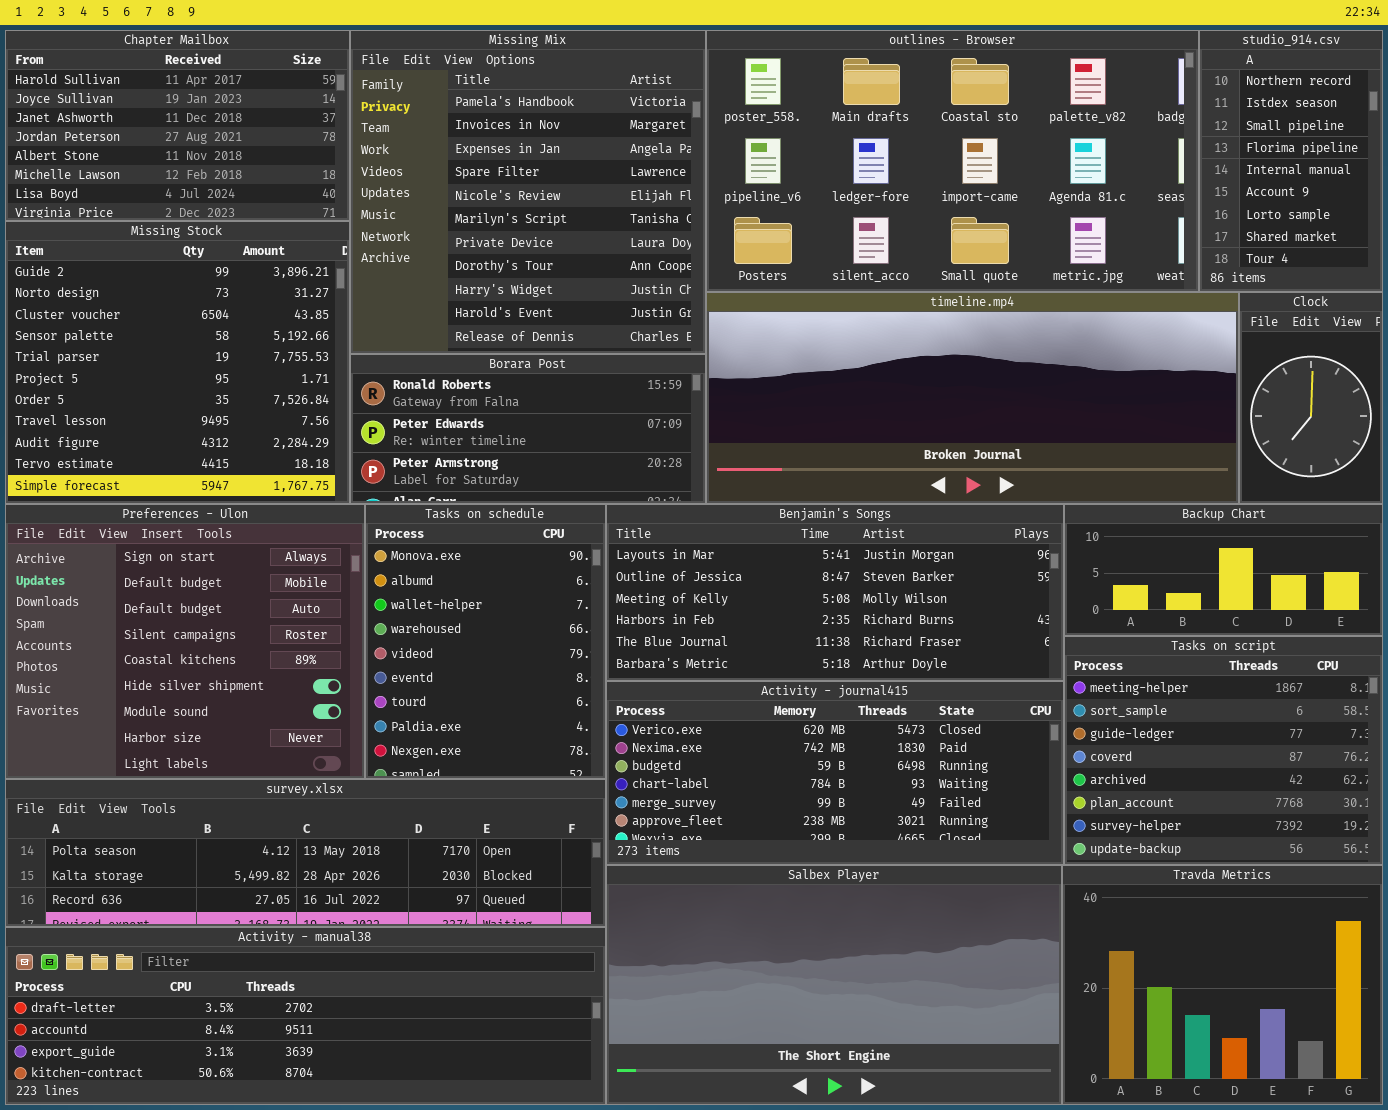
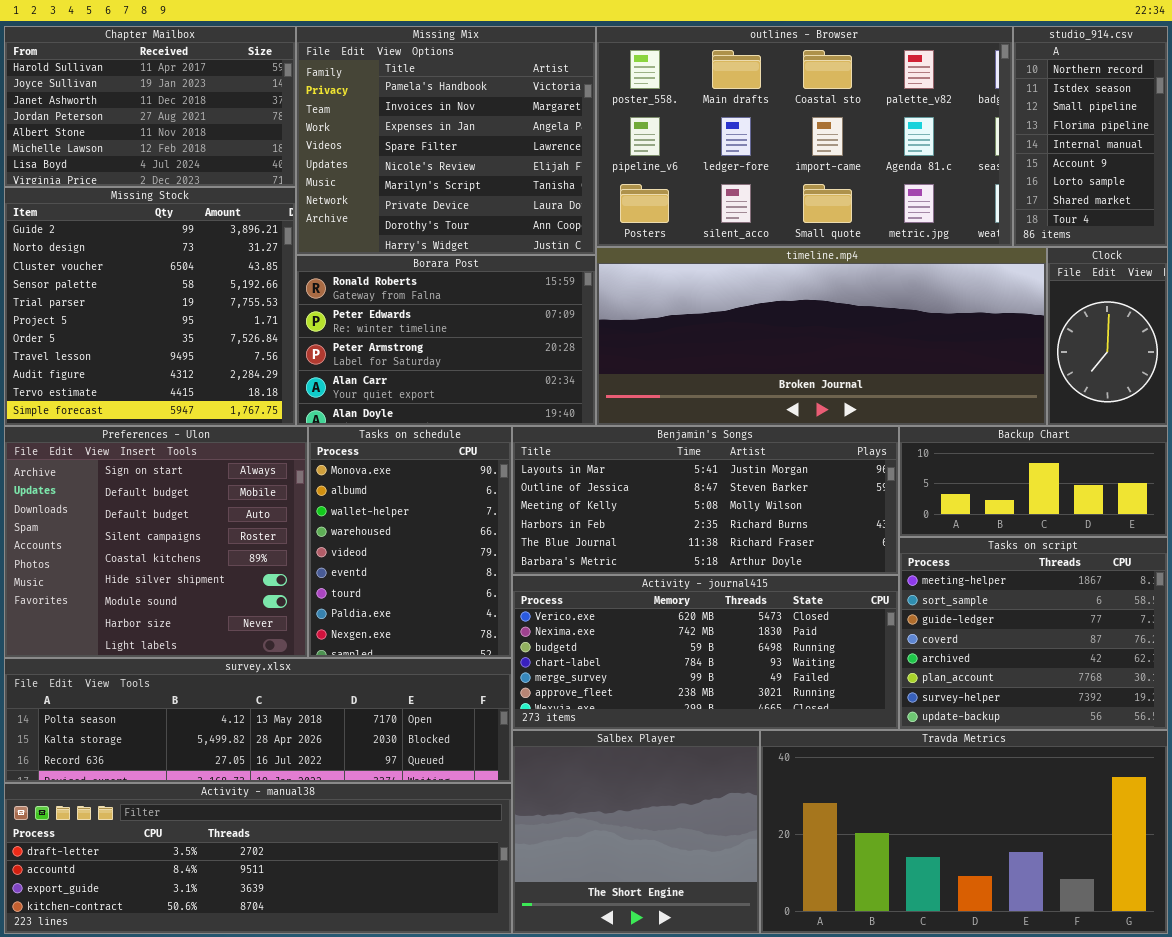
Missing Mix: [350,30,706,354] -> [296,26,596,255], resized
Borara Post: [350,354,706,504] -> [296,255,596,426], resized
Salbex Player: [606,865,1062,1105] -> [512,730,760,934], resized
Travda Metrics: [1062,865,1383,1105] -> [760,730,1168,934], resized

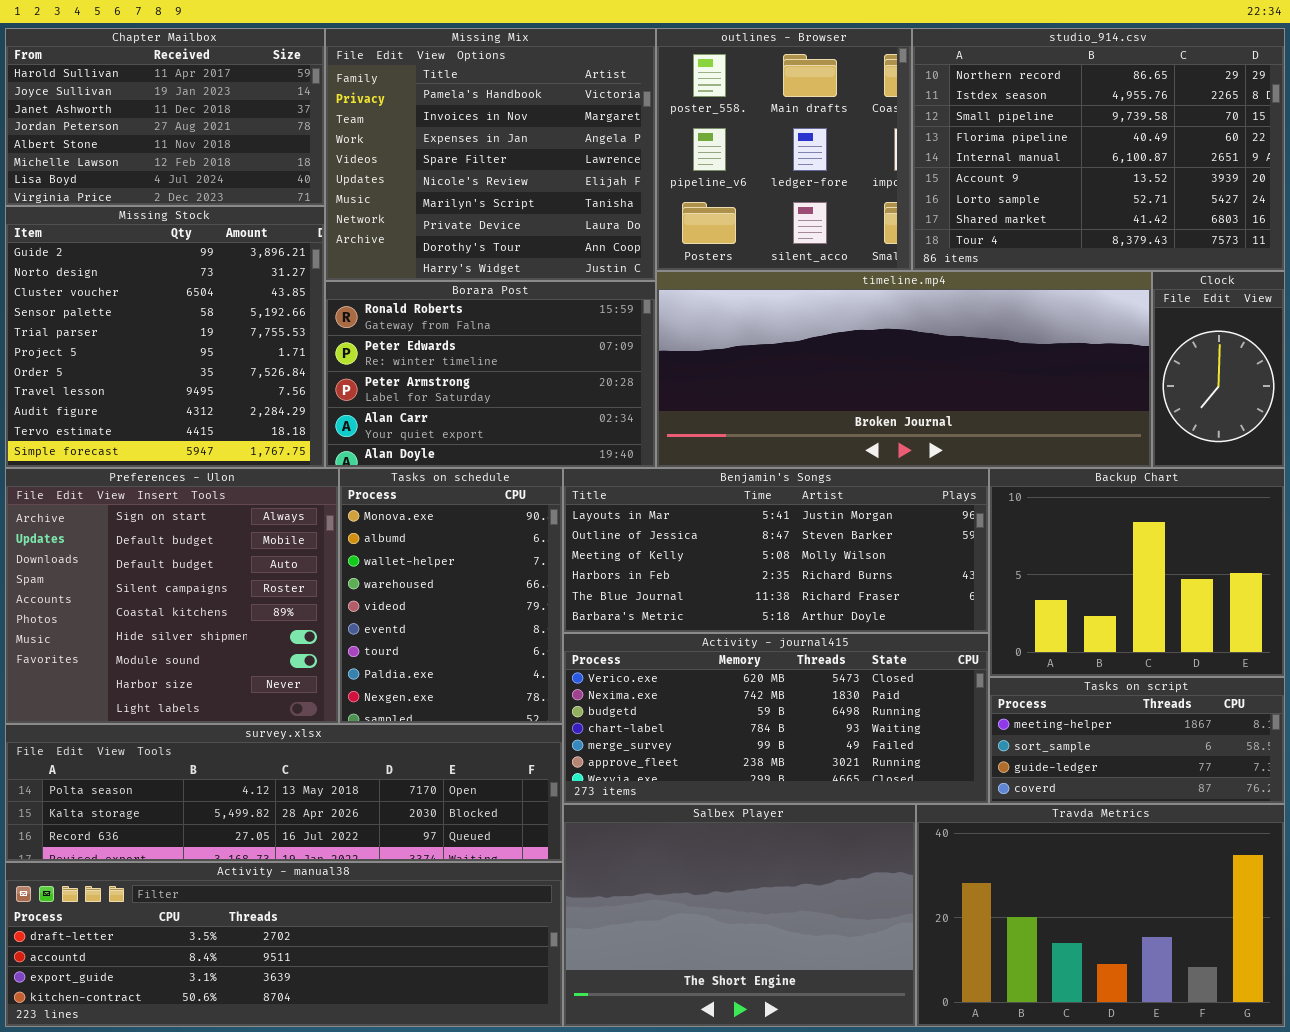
outlines - Browser: [596,26,1013,247] -> [656,28,912,271], resized
studio_914.csv: [1013,26,1168,247] -> [912,28,1285,271], resized
Backup Chart: [899,426,1168,537] -> [989,468,1285,677], resized
Tasks on script: [899,537,1168,730] -> [989,677,1285,804], resized
Salbex Player: [512,730,760,934] -> [563,804,916,1027], resized
Travda Metrics: [760,730,1168,934] -> [916,804,1285,1027], resized

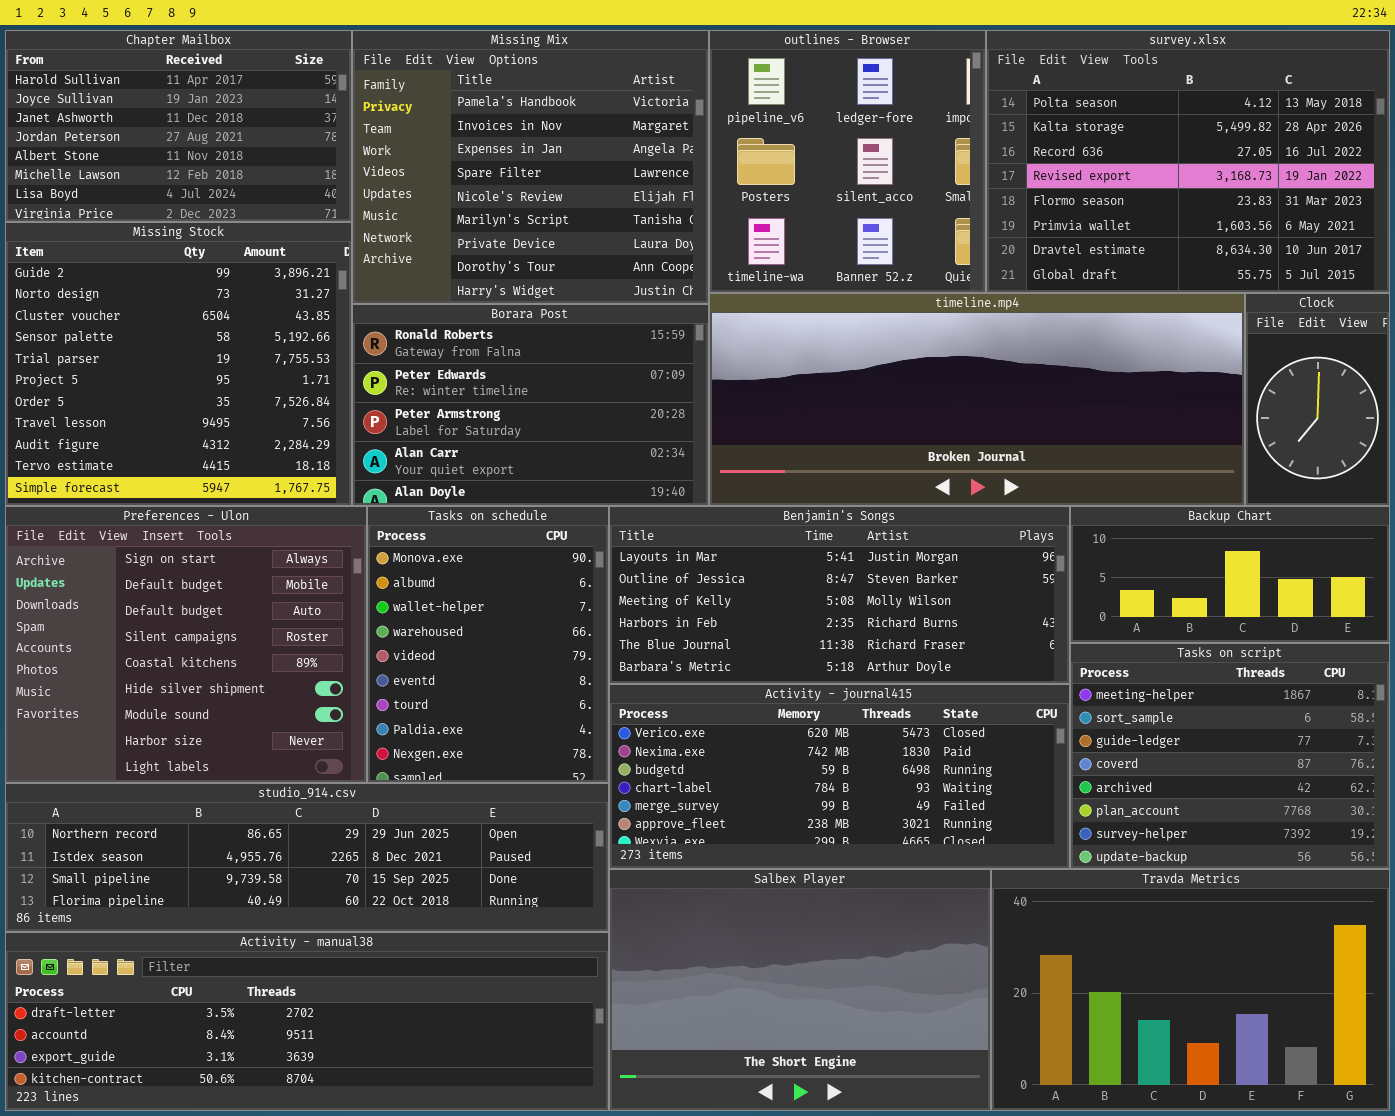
outlines - Browser: [656,28,912,271] -> [709,30,986,293], scrolled down 1 row
studio_914.csv: [912,28,1285,271] -> [5,783,609,932], moved, resized
Backup Chart: [989,468,1285,677] -> [1070,506,1390,643], resized
Tasks on script: [989,677,1285,804] -> [1070,643,1390,869], resized
survey.xlsx: [5,724,563,862] -> [986,30,1390,293], moved, resized

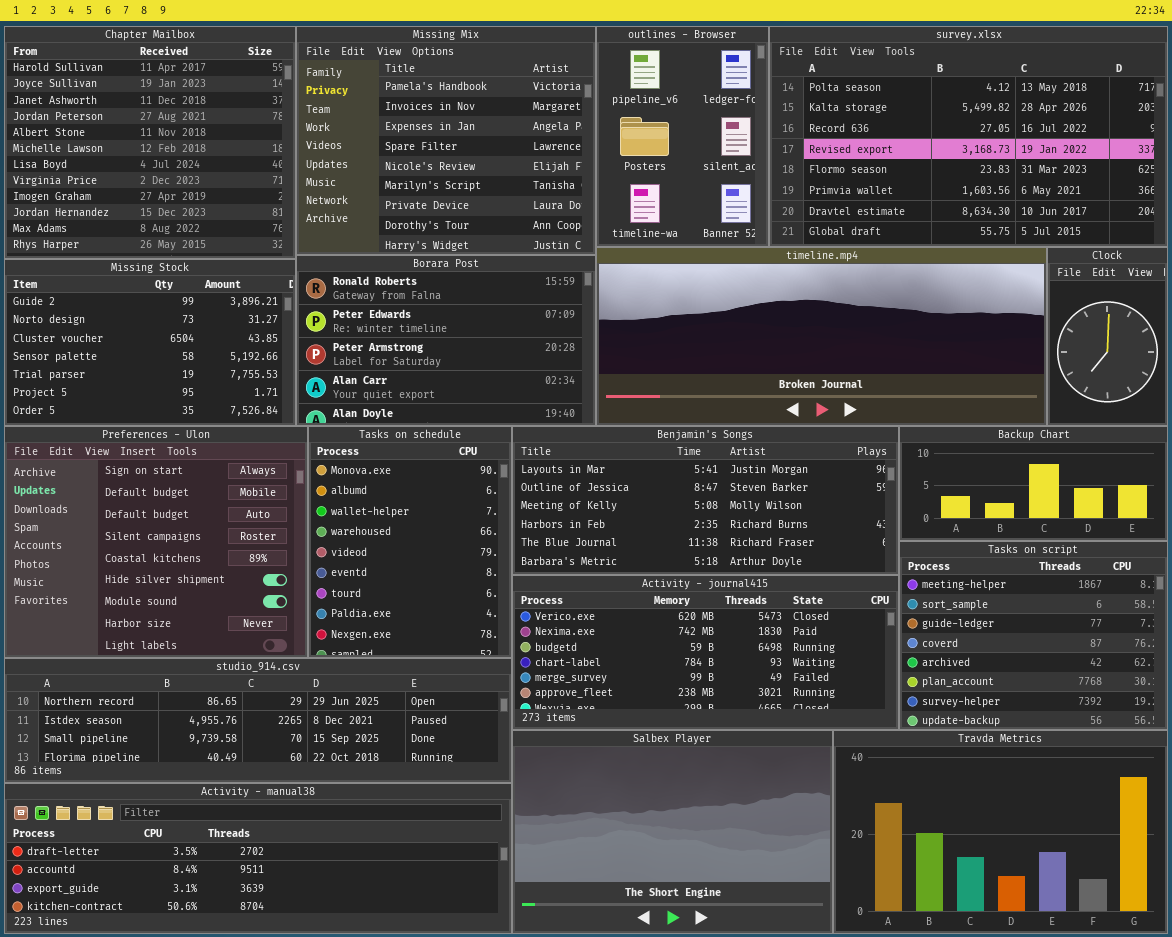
Chapter Mailbox: [5,30,352,222] -> [4,26,296,259], resized
outlines - Browser: [709,30,986,293] -> [596,26,769,247], resized
survey.xlsx: [986,30,1390,293] -> [769,26,1168,247], resized
Missing Stock: [5,222,352,506] -> [4,259,296,426], resized

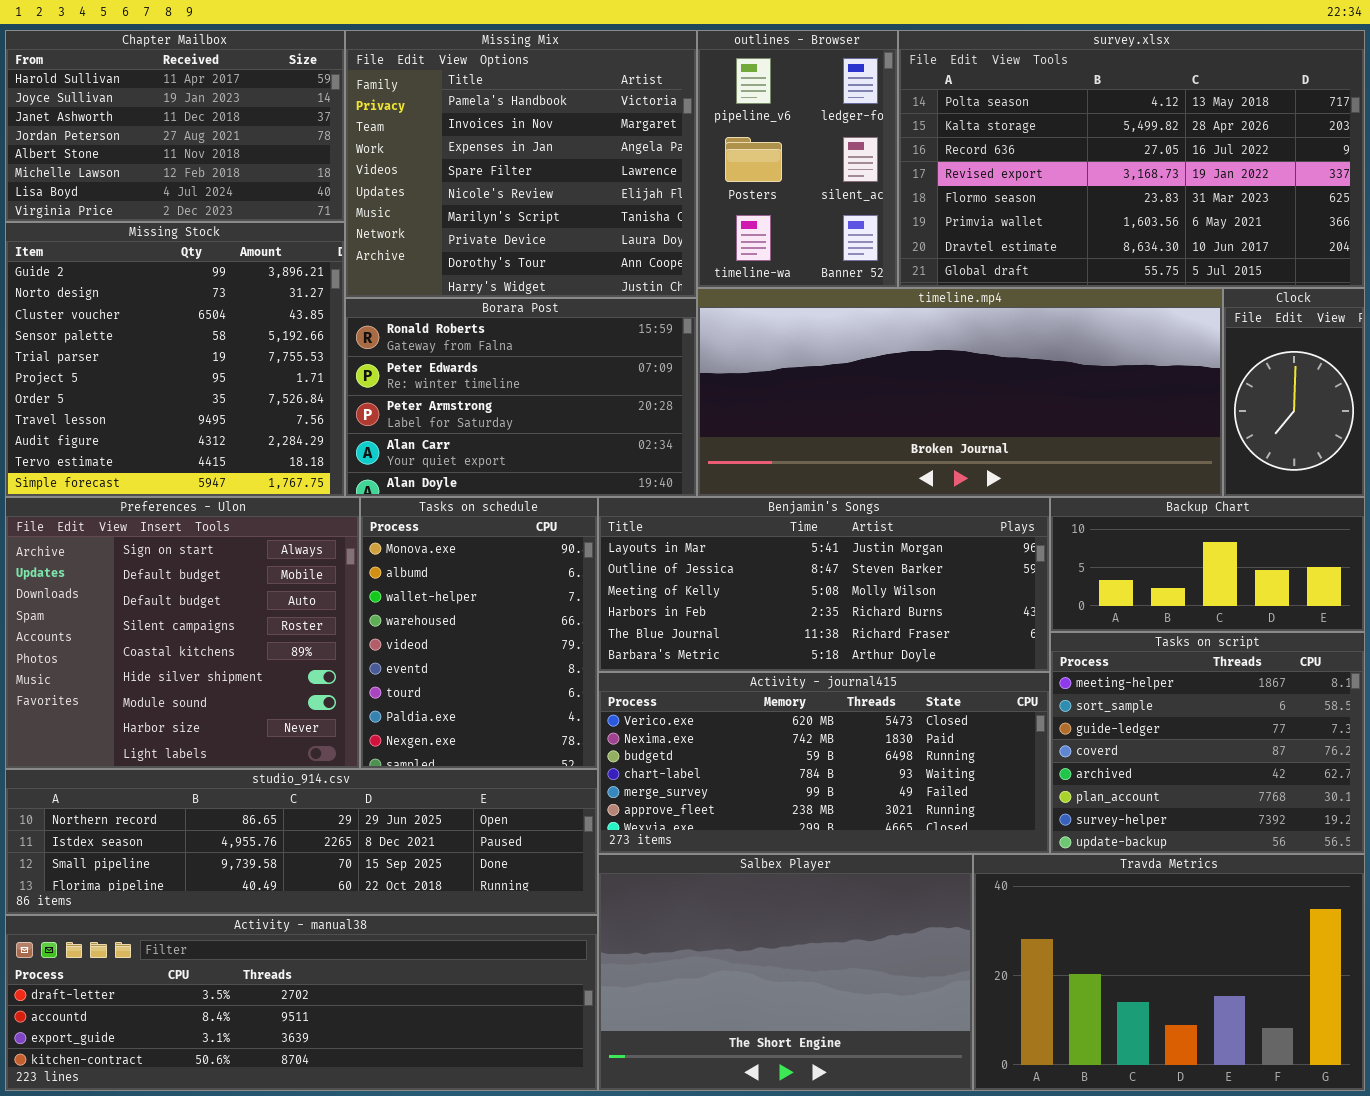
Chapter Mailbox: [4,26,296,259] -> [5,30,345,222], resized
Missing Stock: [4,259,296,426] -> [5,222,345,497], resized

